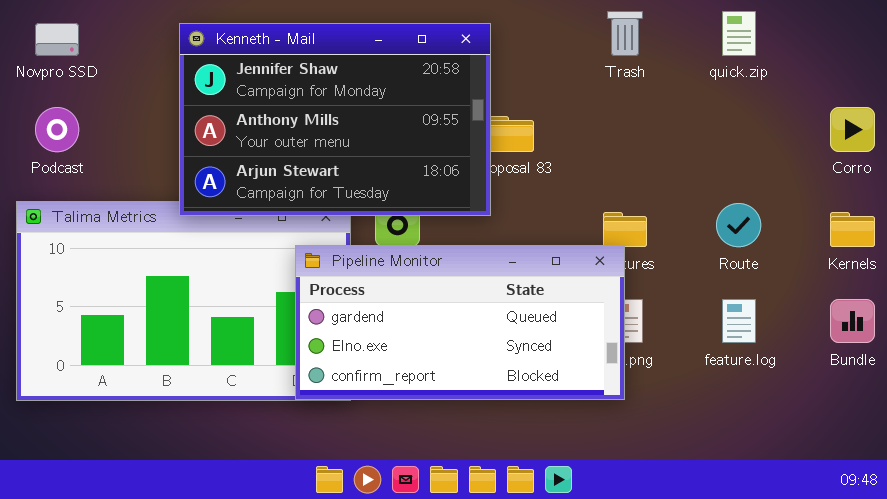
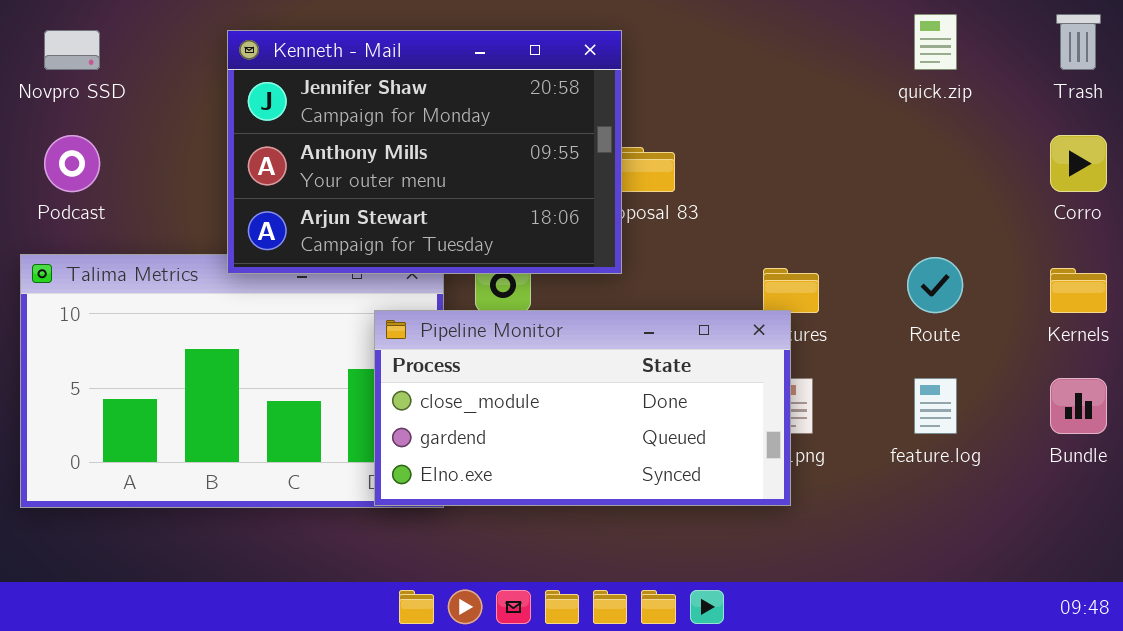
Trash: [607,11,643,56] -> [1056,14,1101,70], moved
Pipeline Monitor: [295,245,625,400] -> [374,310,791,506], scrolled up 1 row

